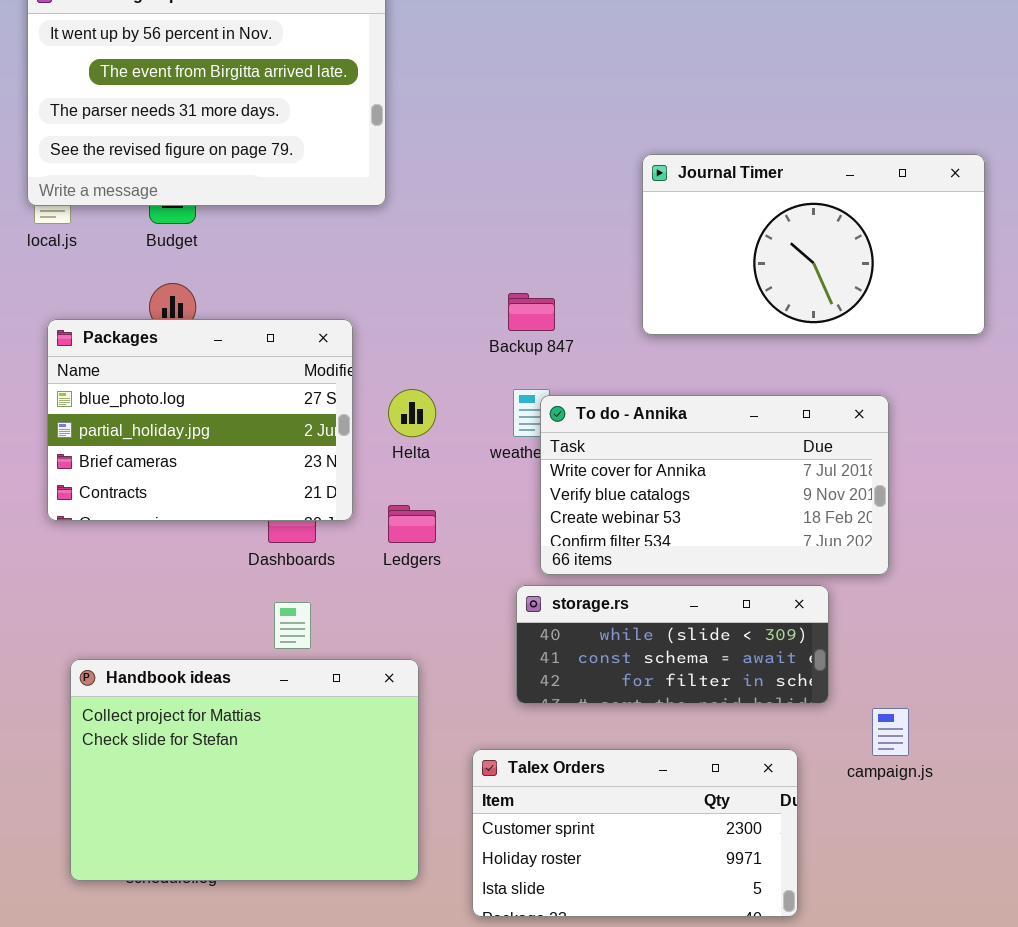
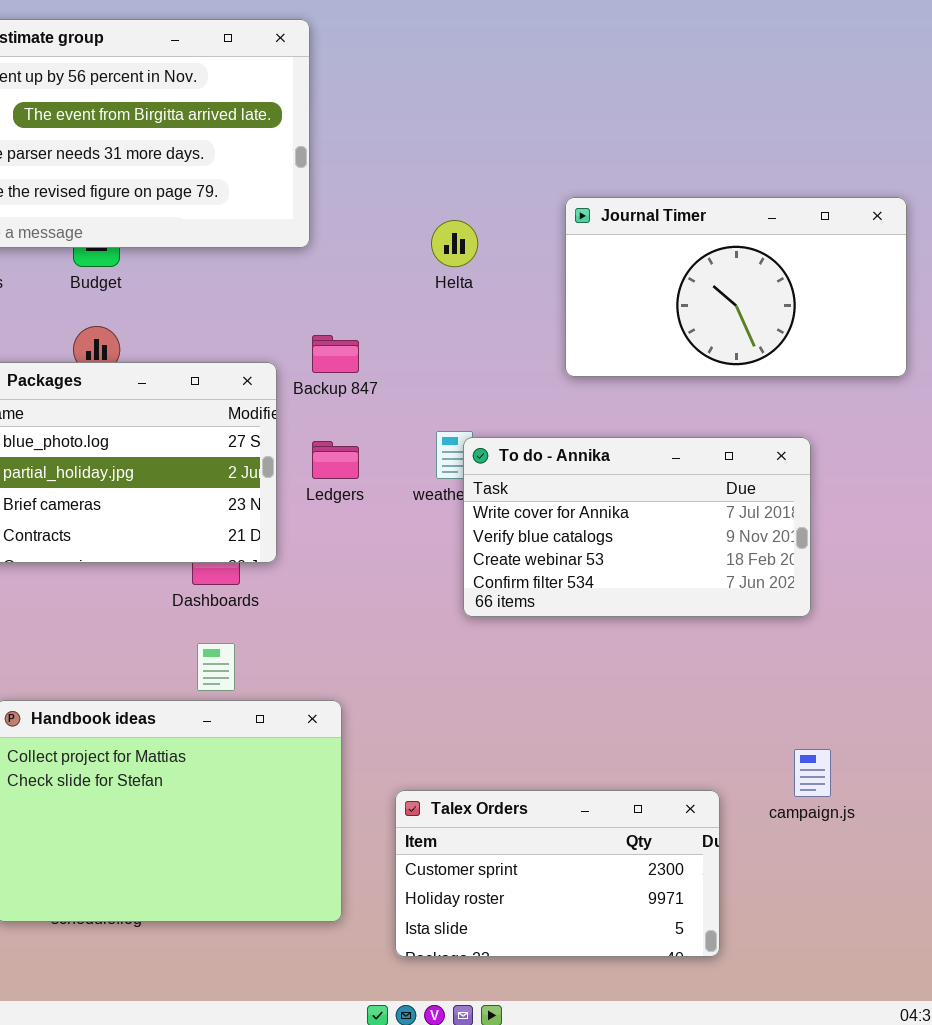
Backup 847: [508,293,555,331] -> [312,335,359,373], moved
Helta: [388,389,436,437] -> [431,220,478,267], moved
Ledgers: [388,505,436,543] -> [312,441,359,479], moved
storage.rs: [516,585,829,704] -> none, closed

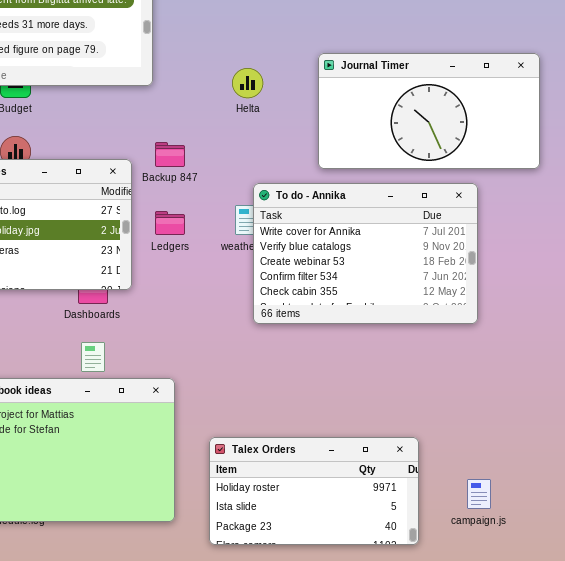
To do - Annika: [463,437,811,617] -> [253,183,478,324], resized
campaign.js: [794,749,831,797] -> [467,479,491,509], moved
Talex Orders: [395,790,720,957] -> [209,437,419,545], scrolled down 1 row

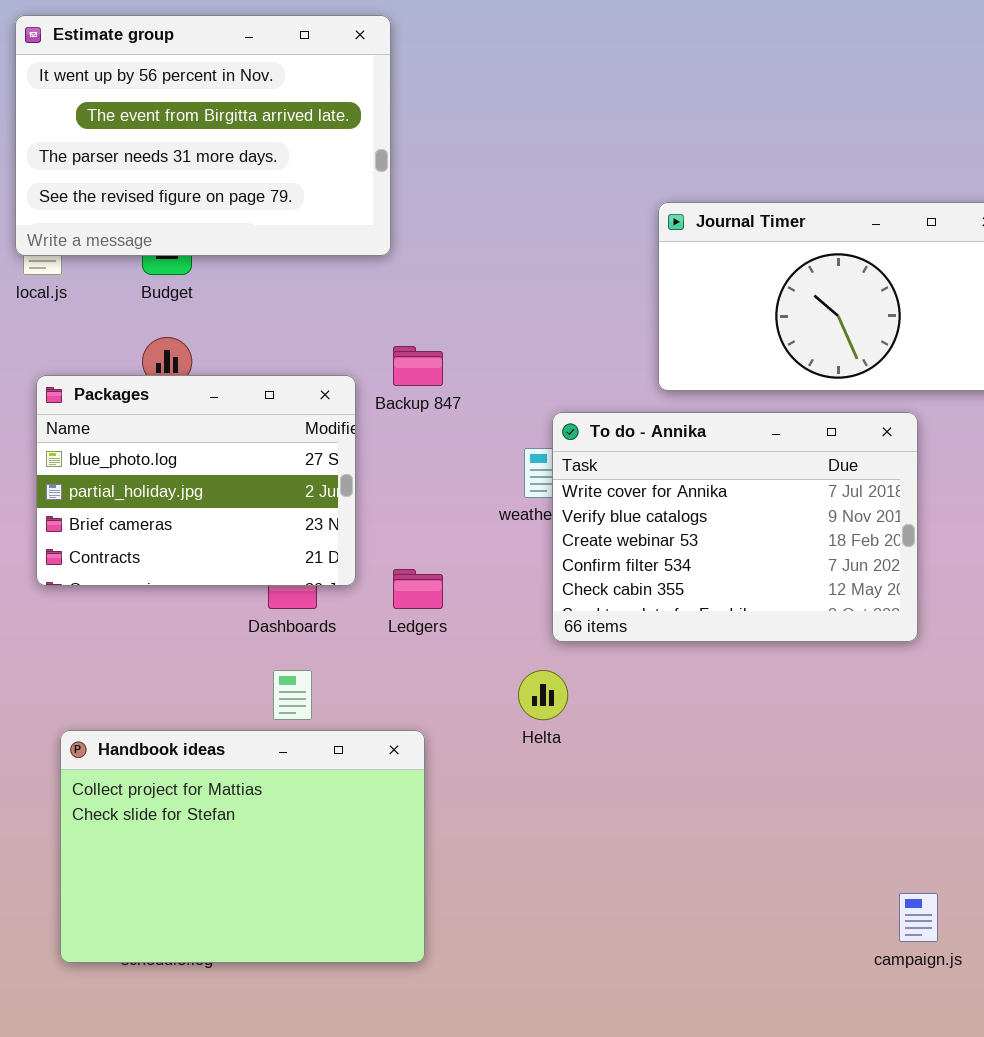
Helta: [232,68,263,98] -> [518,670,568,720], moved
Ledgers: [155,211,185,235] -> [393,569,443,609], moved
Talex Orders: [209,437,419,545] -> none, closed

